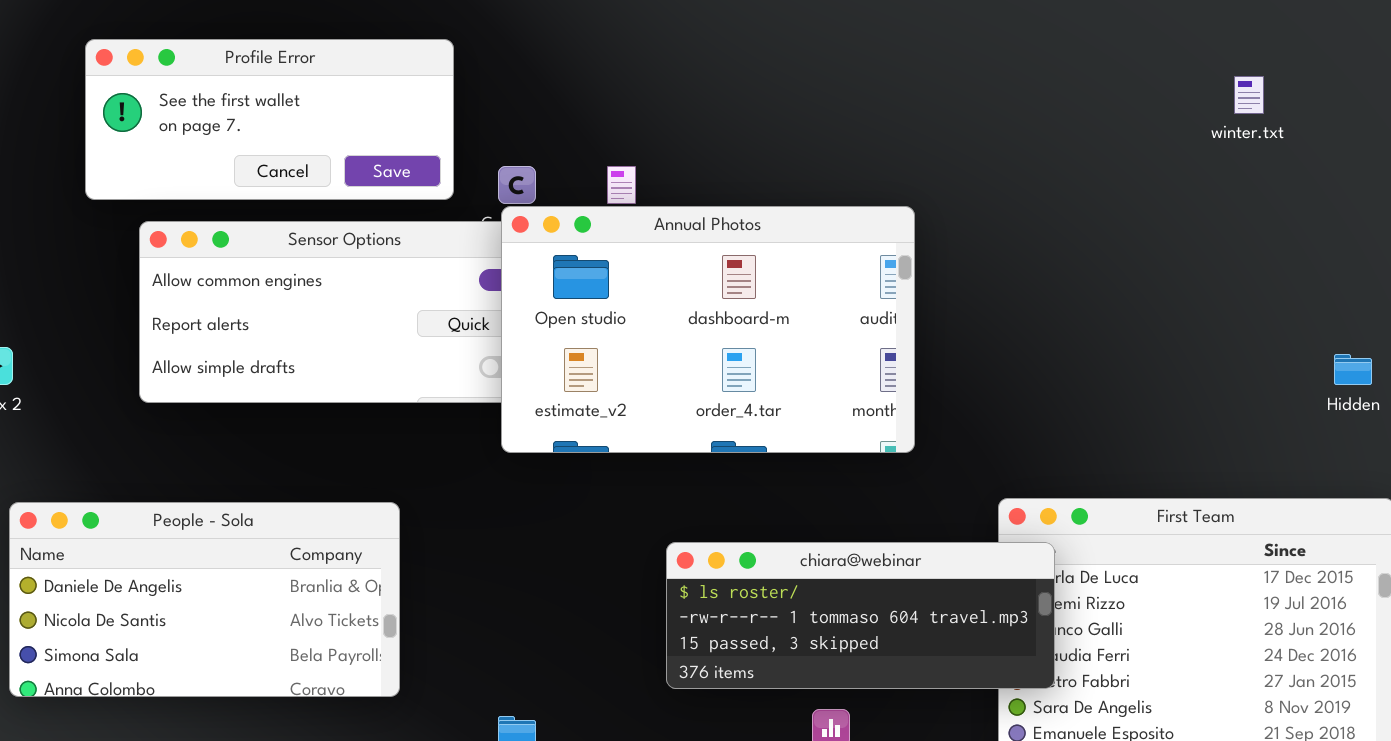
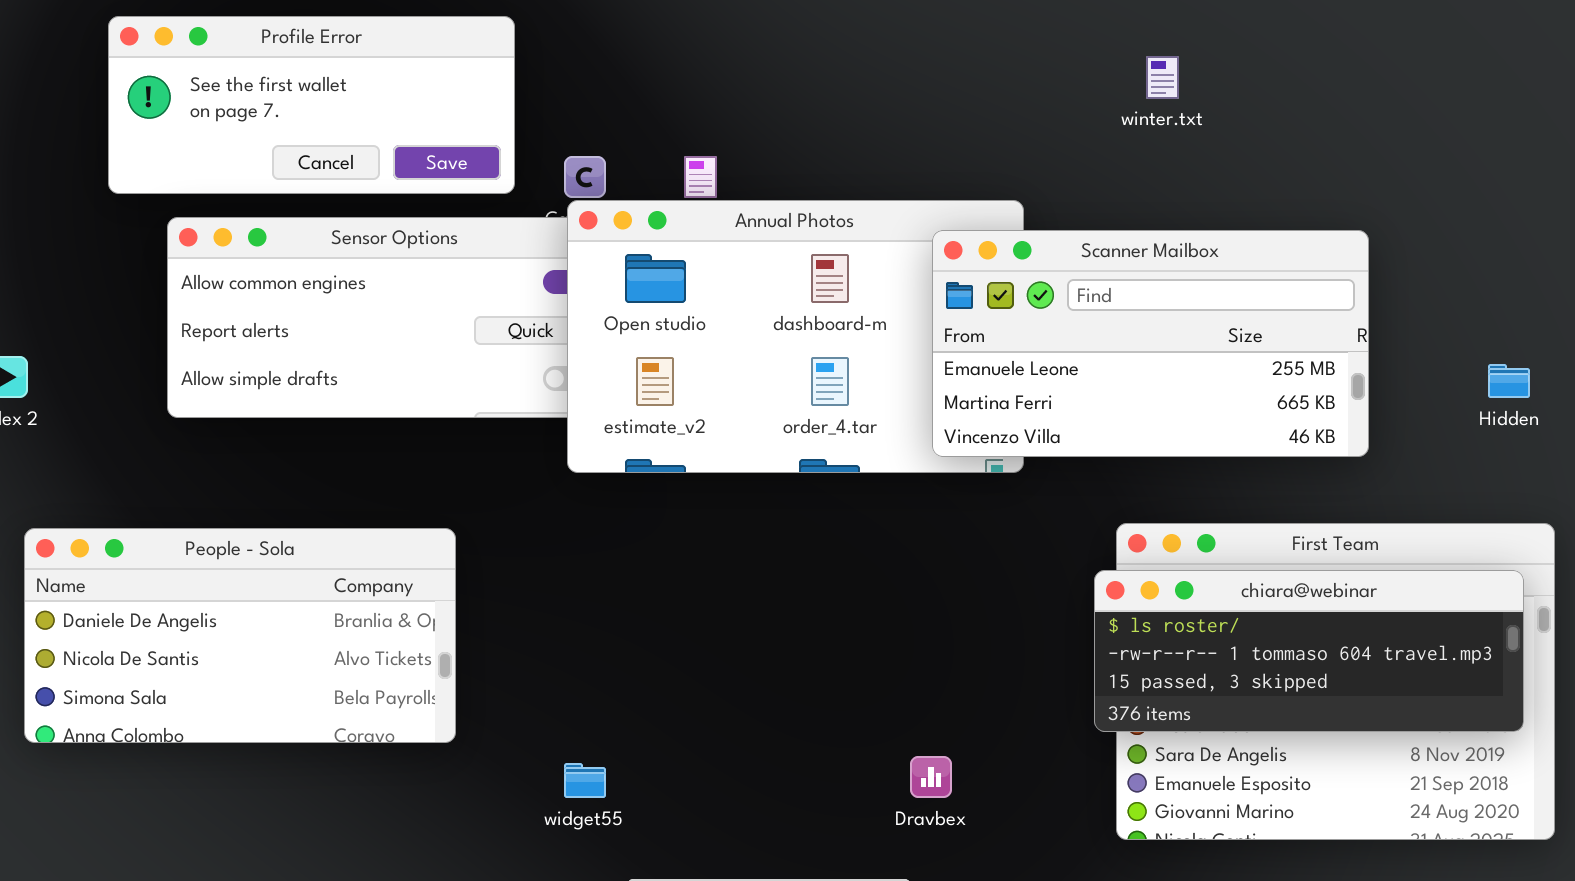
winter.txt: [1234,76,1264,114] -> [1146,56,1179,99], moved
Scanner Mailbox: none -> [932,230,1369,457], opened
chiara@webinar: [666,542,1055,689] -> [1094,570,1524,732], moved

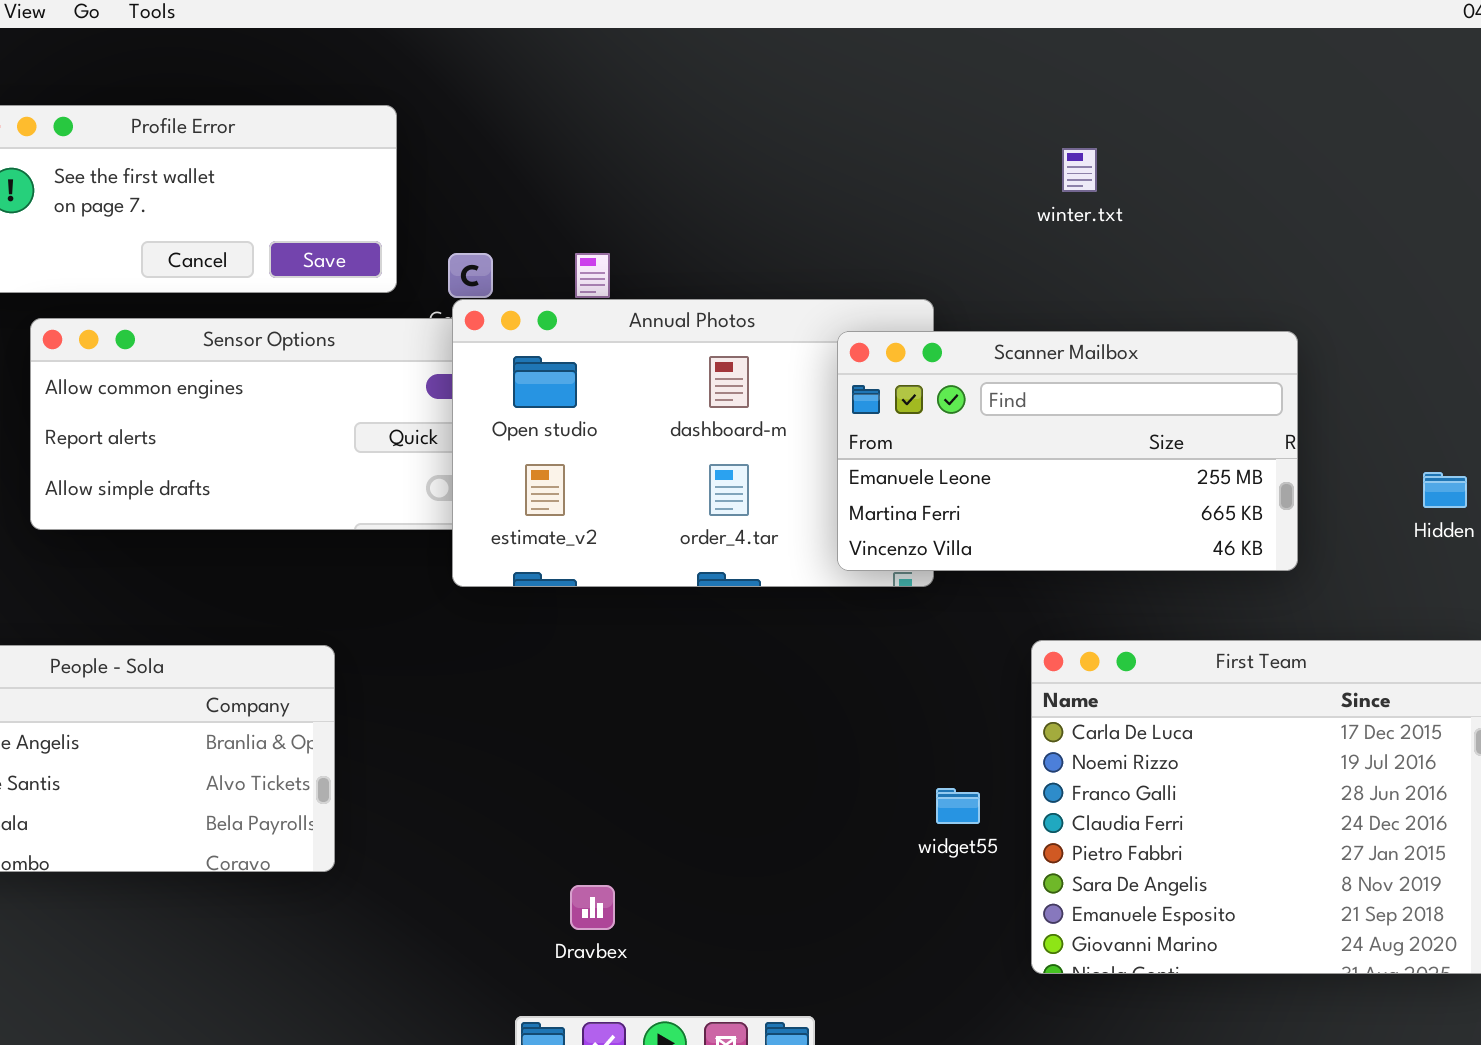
chiara@webinar: [1094,570,1524,732] -> none, closed
Dravbex: [910,756,952,798] -> [570,885,615,930], moved
widget55: [564,763,606,798] -> [936,788,980,824], moved

